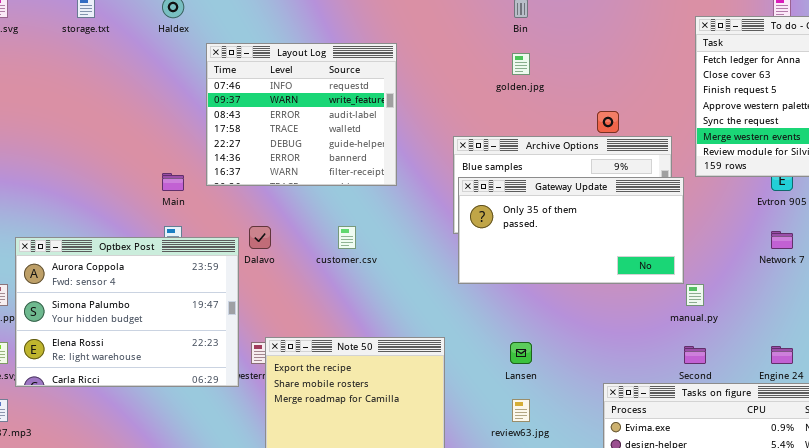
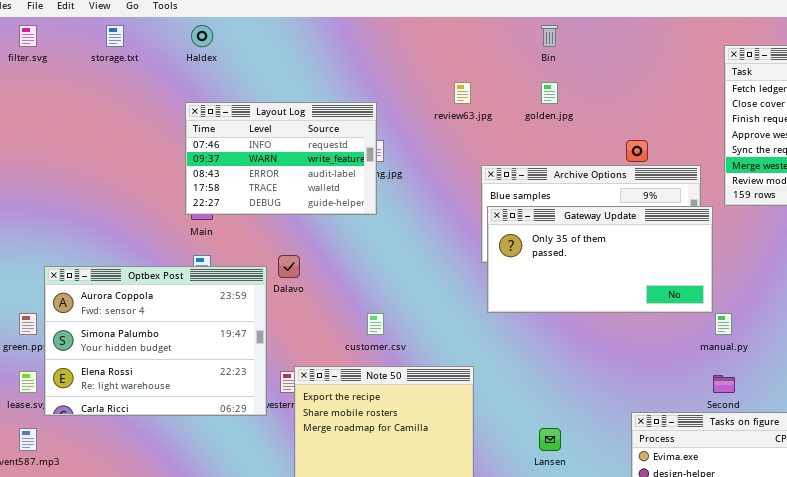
Layout Log: [206,43,397,186] -> [185,102,377,215], moved, resized
customer.csv: [338,226,356,249] -> [367,313,384,335], moved
Lansen: [510,342,532,364] -> [539,428,561,451], moved
review63.jpg: [512,399,530,422] -> [454,82,471,104], moved

